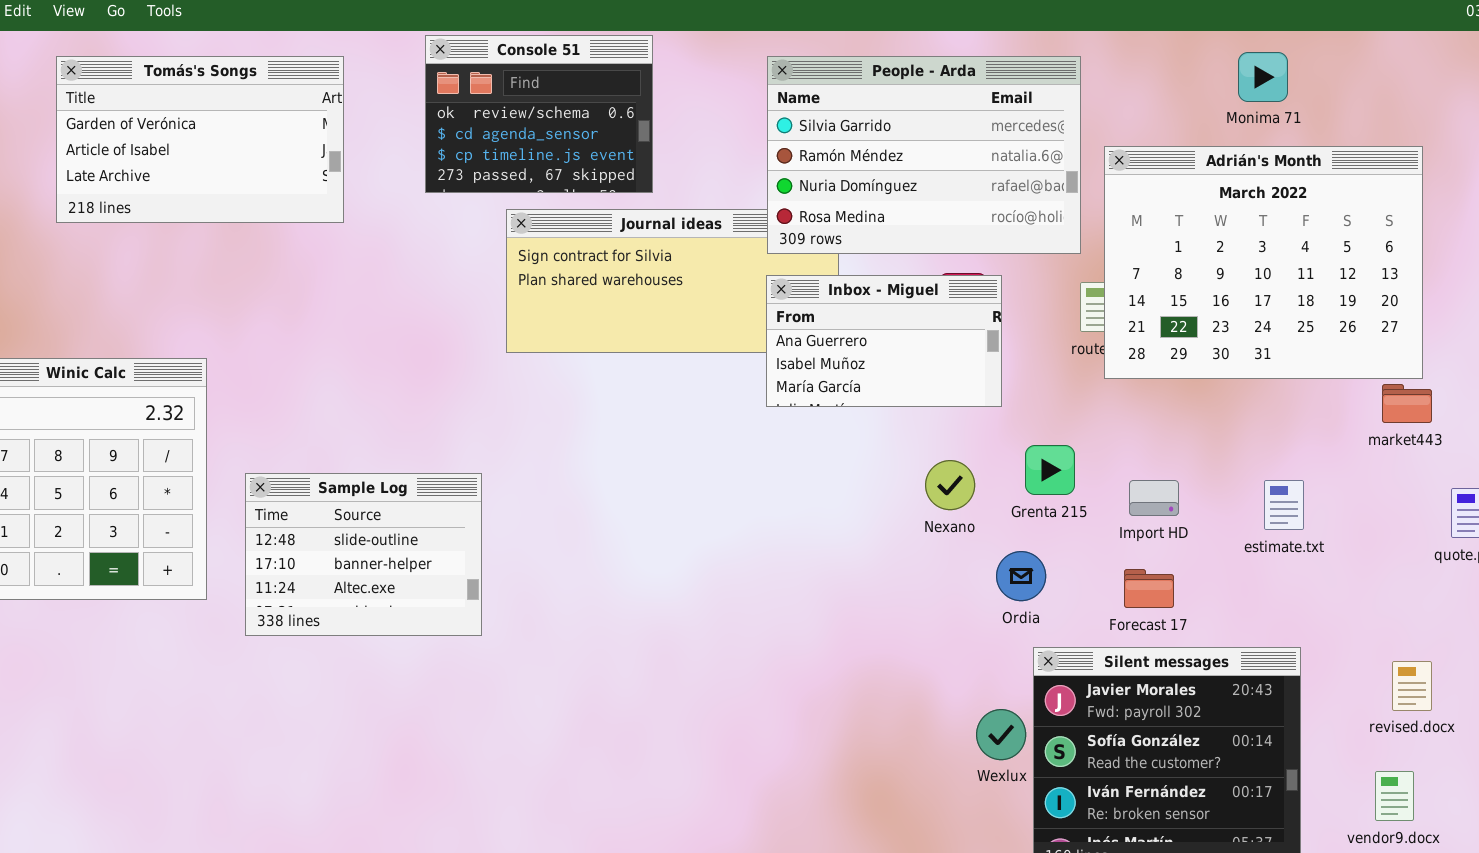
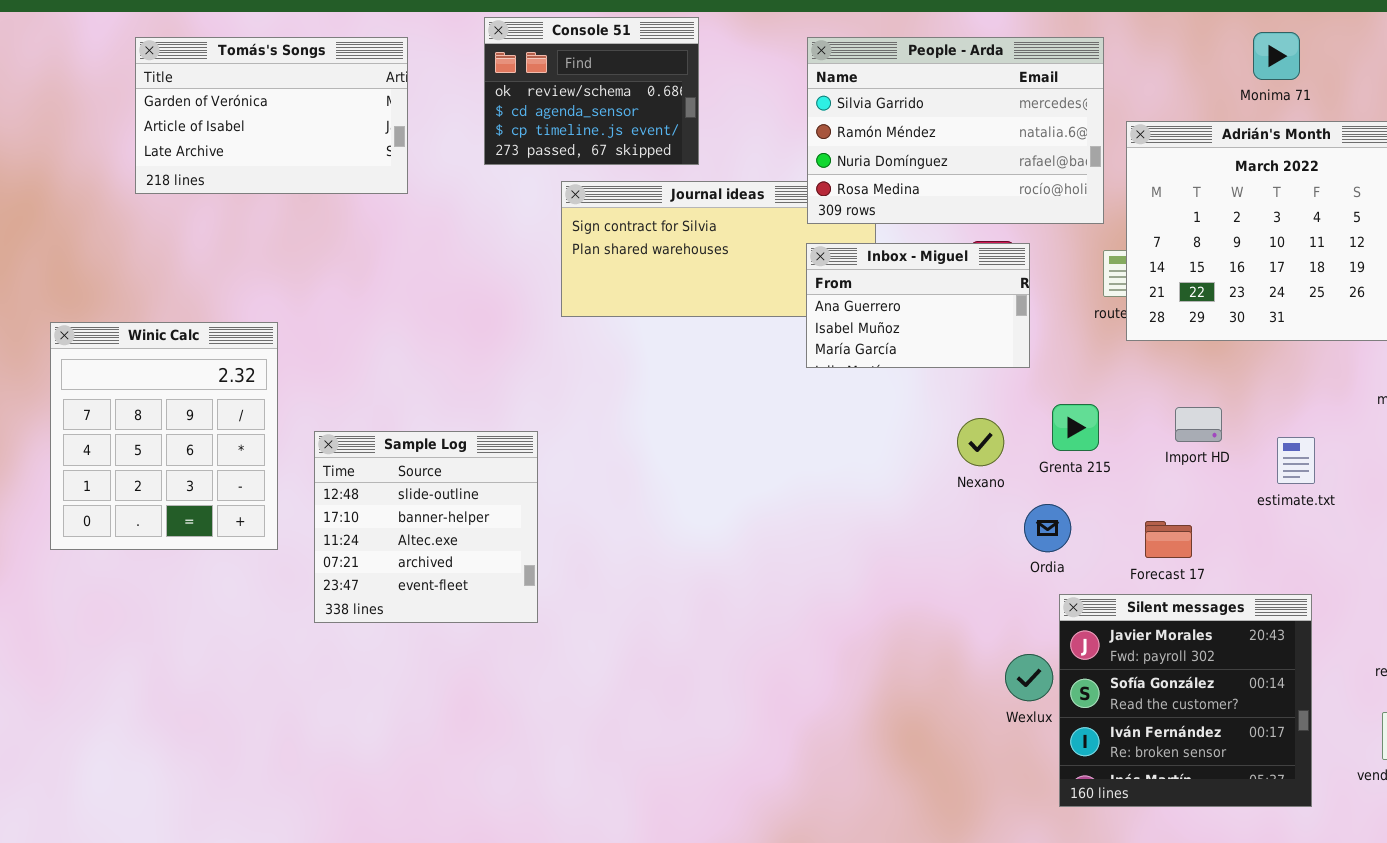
Sample Log: [245,473,482,636] -> [314,431,538,623], resized
Import HD: [1129,480,1179,516] -> [1175,407,1222,442], moved

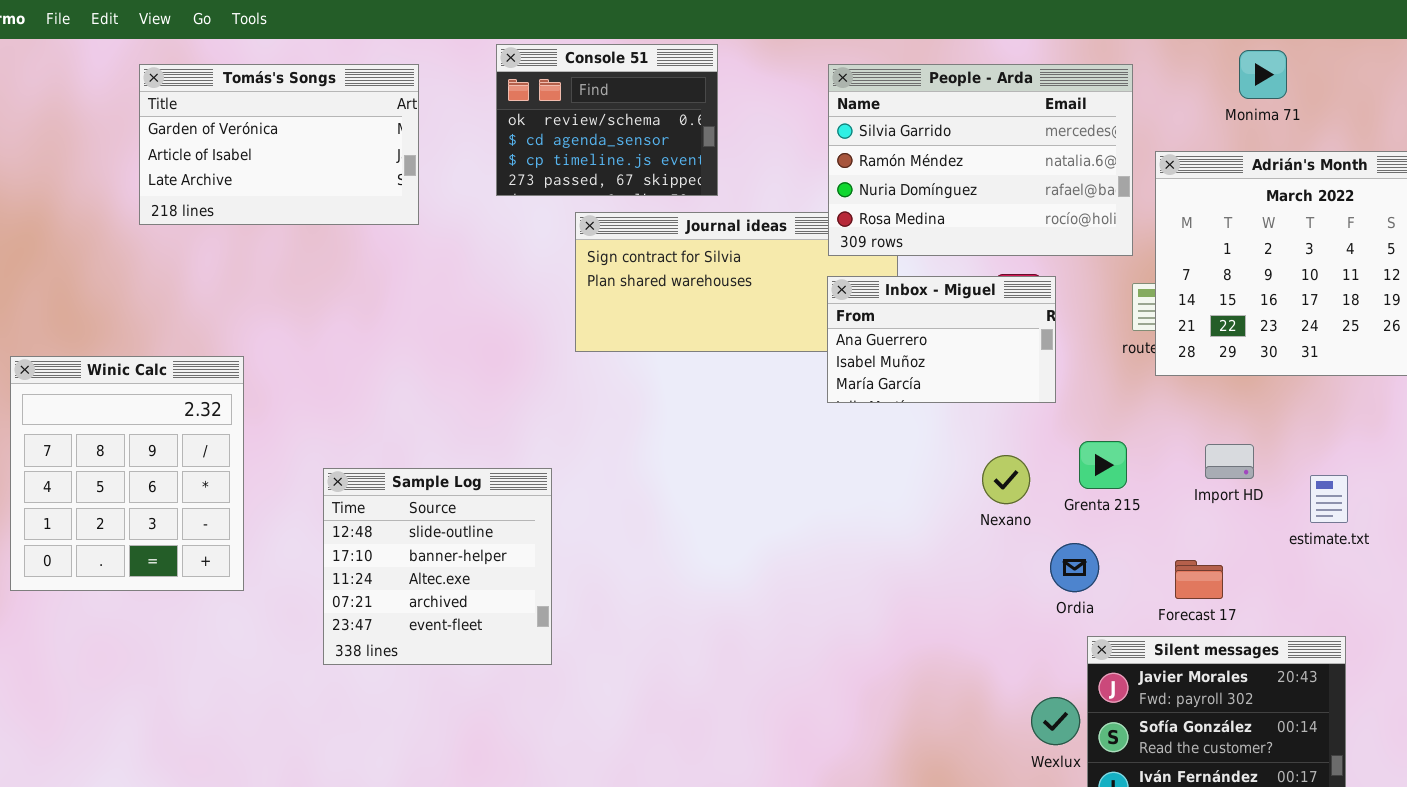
Monima 71: [1253,32,1300,80] -> [1239,50,1287,99], moved
Winic Calc: [50,322,278,550] -> [10,356,244,591], moved

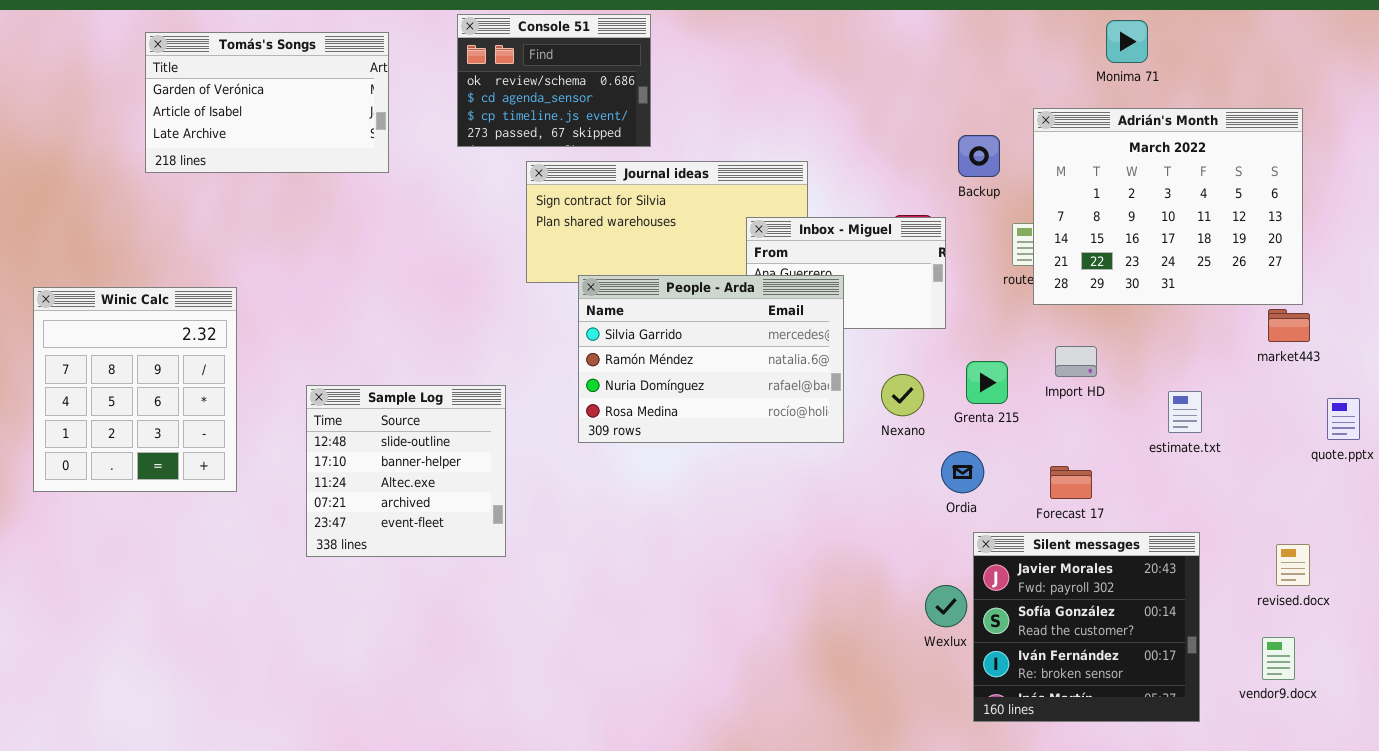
People - Arda: [828,64,1133,256] -> [578,275,844,443], moved
Import HD: [1205,444,1254,479] -> [1055,346,1097,377], moved

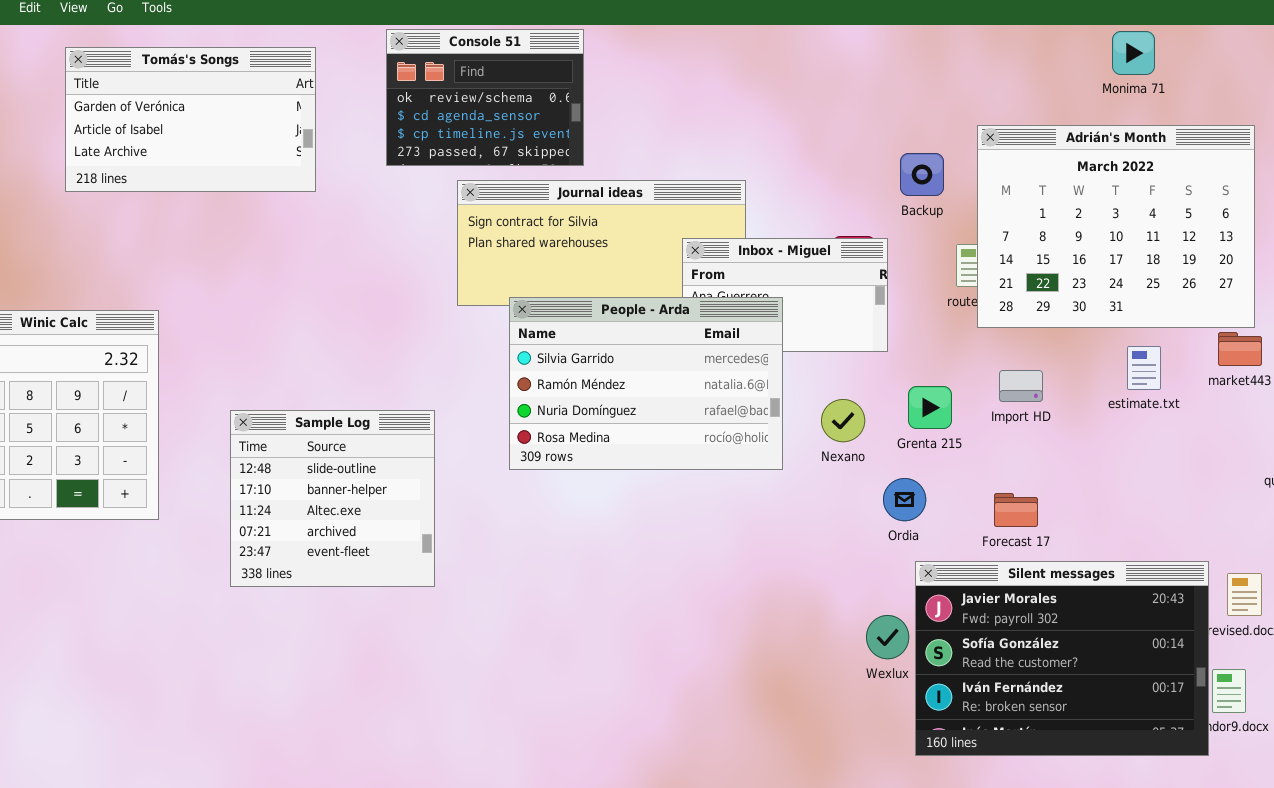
Monima 71: [1106,20,1148,63] -> [1112,31,1155,75], moved
estimate.txt: [1168,391,1202,433] -> [1127,346,1161,390], moved
Silent messages: [973,532,1200,722] -> [915,561,1209,756], resized

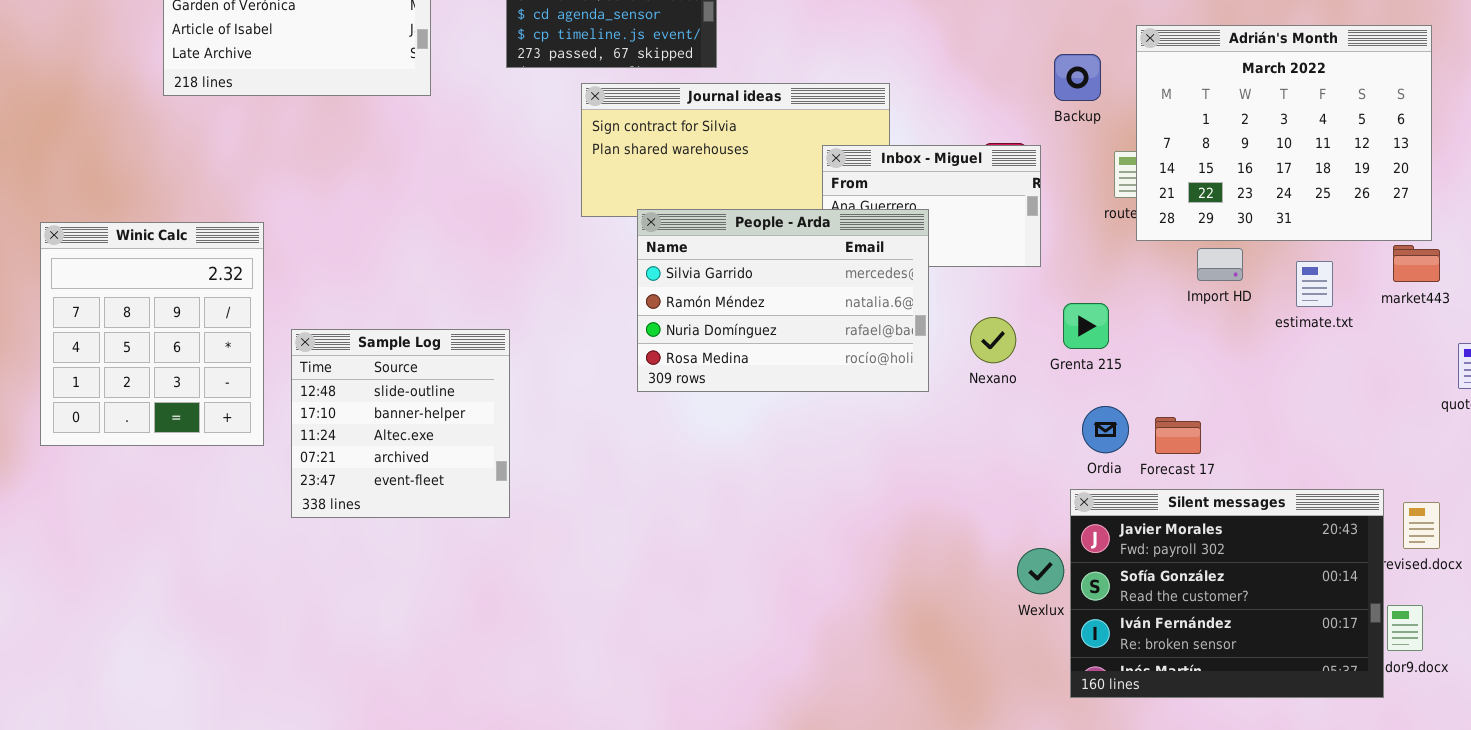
Import HD: [999,370,1043,402] -> [1197,248,1243,281], moved
Sample Log: [230,410,435,587] -> [291,329,510,518], moved
Ordia: [883,478,926,521] -> [1082,406,1129,453], moved

